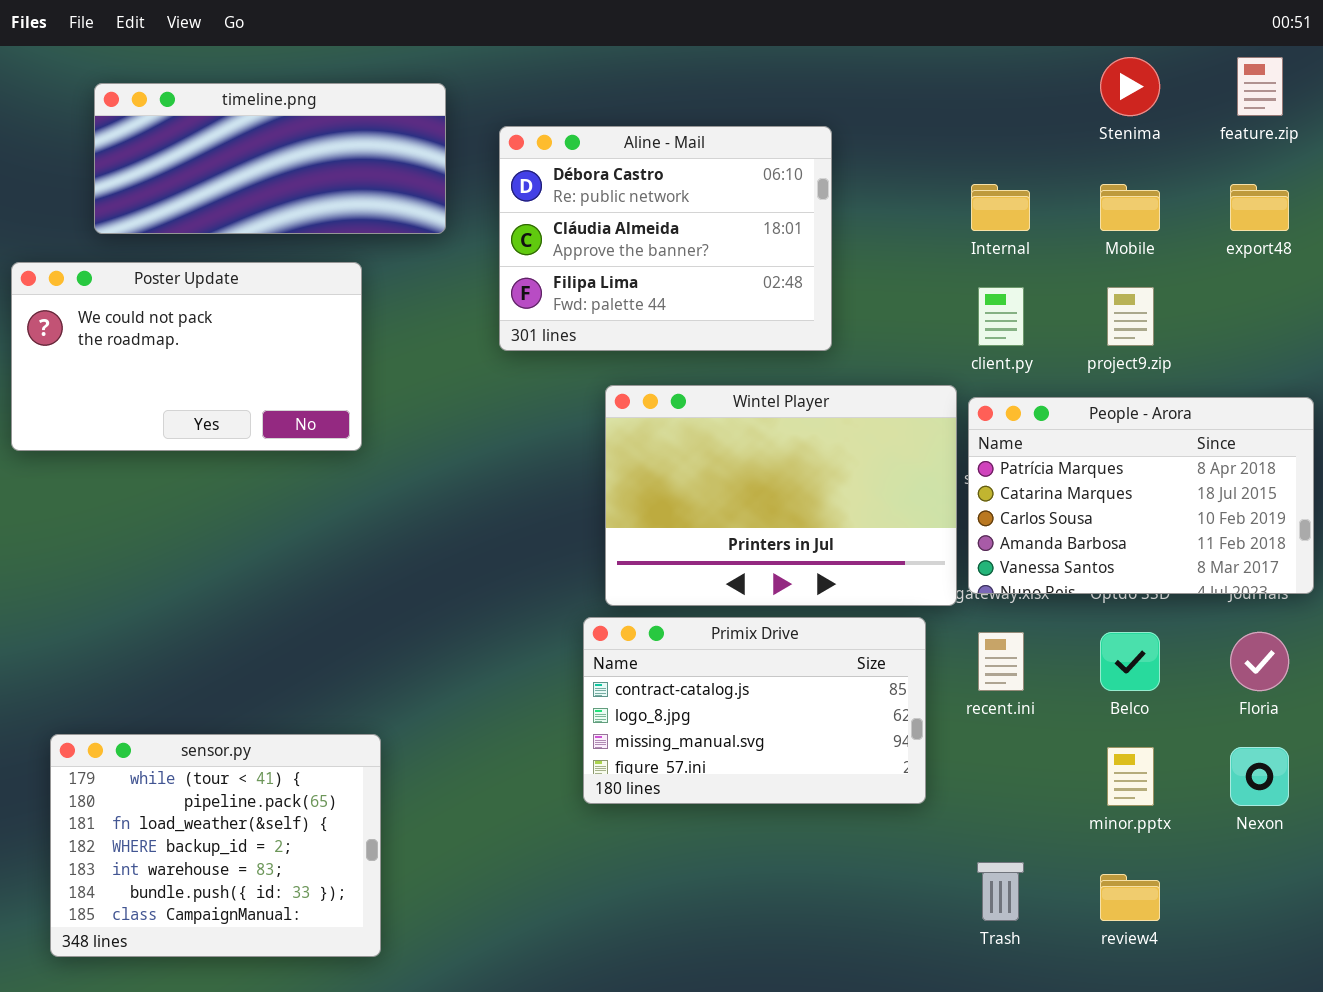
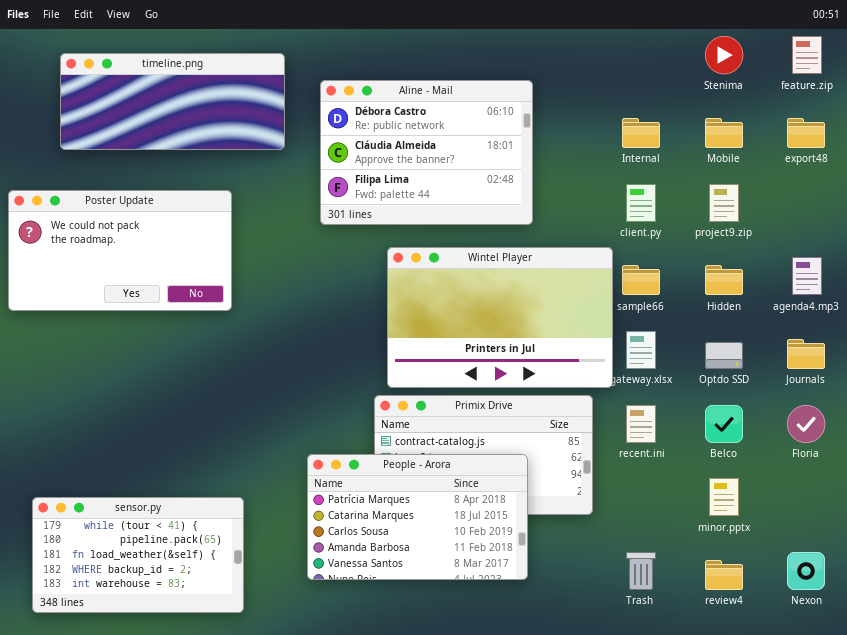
Poster Update: [11,262,362,451] -> [8,190,232,311], moved
People - Arora: [968,397,1314,594] -> [307,454,528,580], moved
sensor.py: [50,734,381,957] -> [32,497,244,613], resized
Nexon: [1230,747,1289,806] -> [787,552,825,590], moved

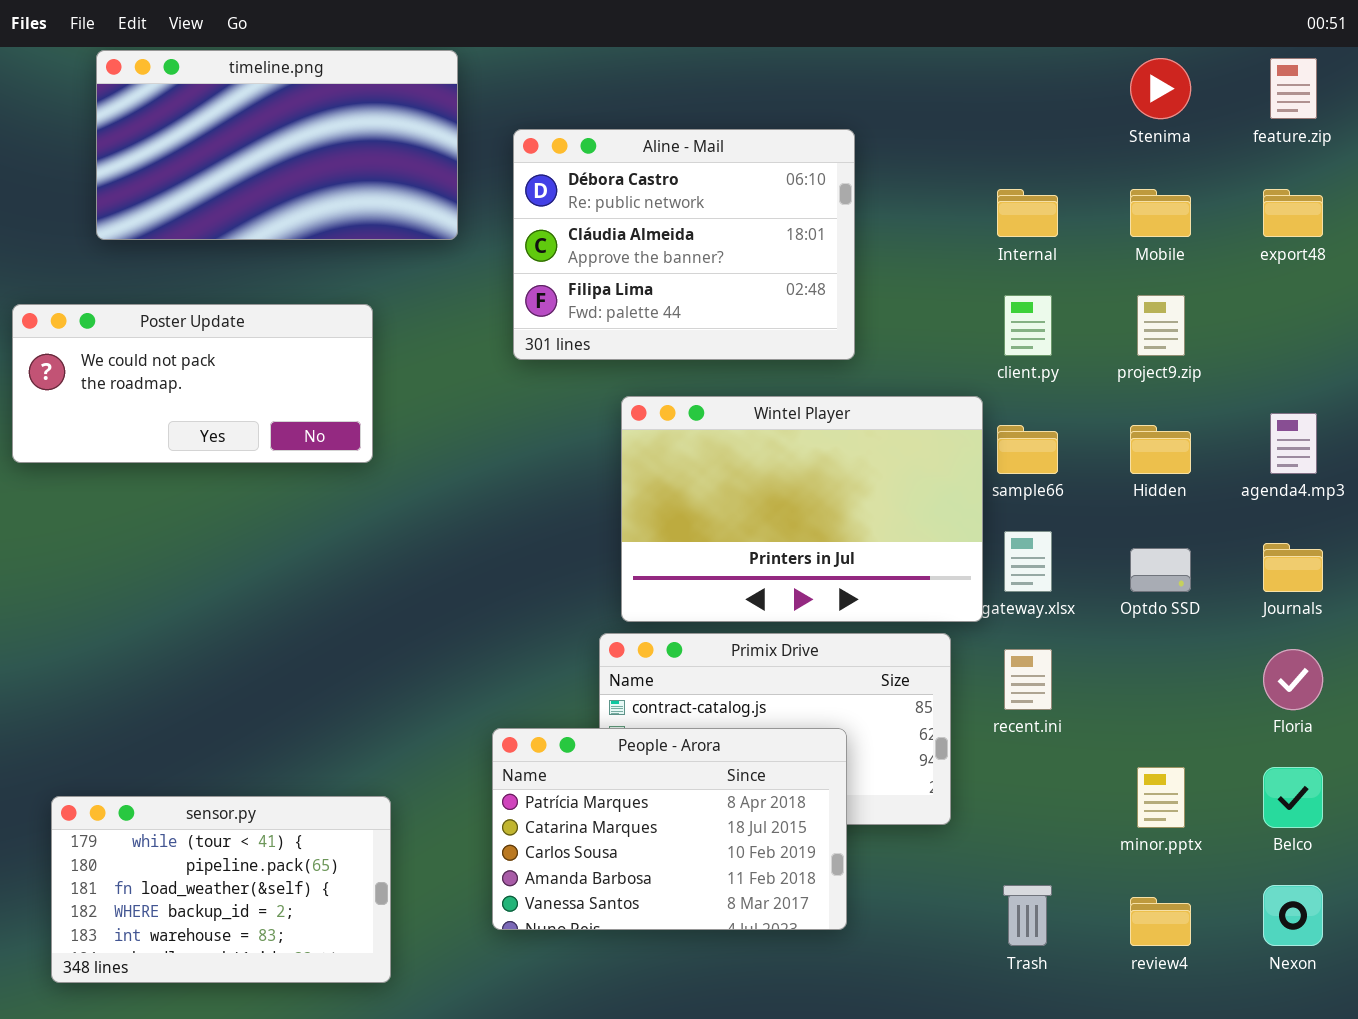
timeline.png: [60,53,285,150] -> [96,50,458,240], resized
Poster Update: [8,190,232,311] -> [12,304,373,463], resized
Belco: [705,405,743,443] -> [1263,767,1323,828], moved

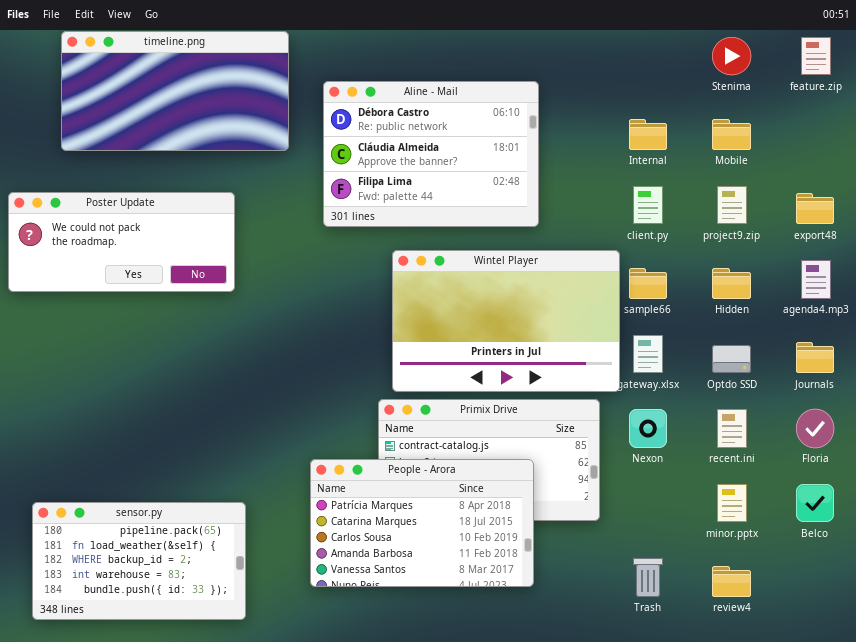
export48: [1263,189,1323,237] -> [796,193,834,224], moved
recent.ini: [1004,649,1052,710] -> [717,409,747,448], moved
sensor.py: [51,796,391,983] -> [32,502,246,620], scrolled down 1 row
Nexon: [1263,885,1323,946] -> [629,409,667,448], moved

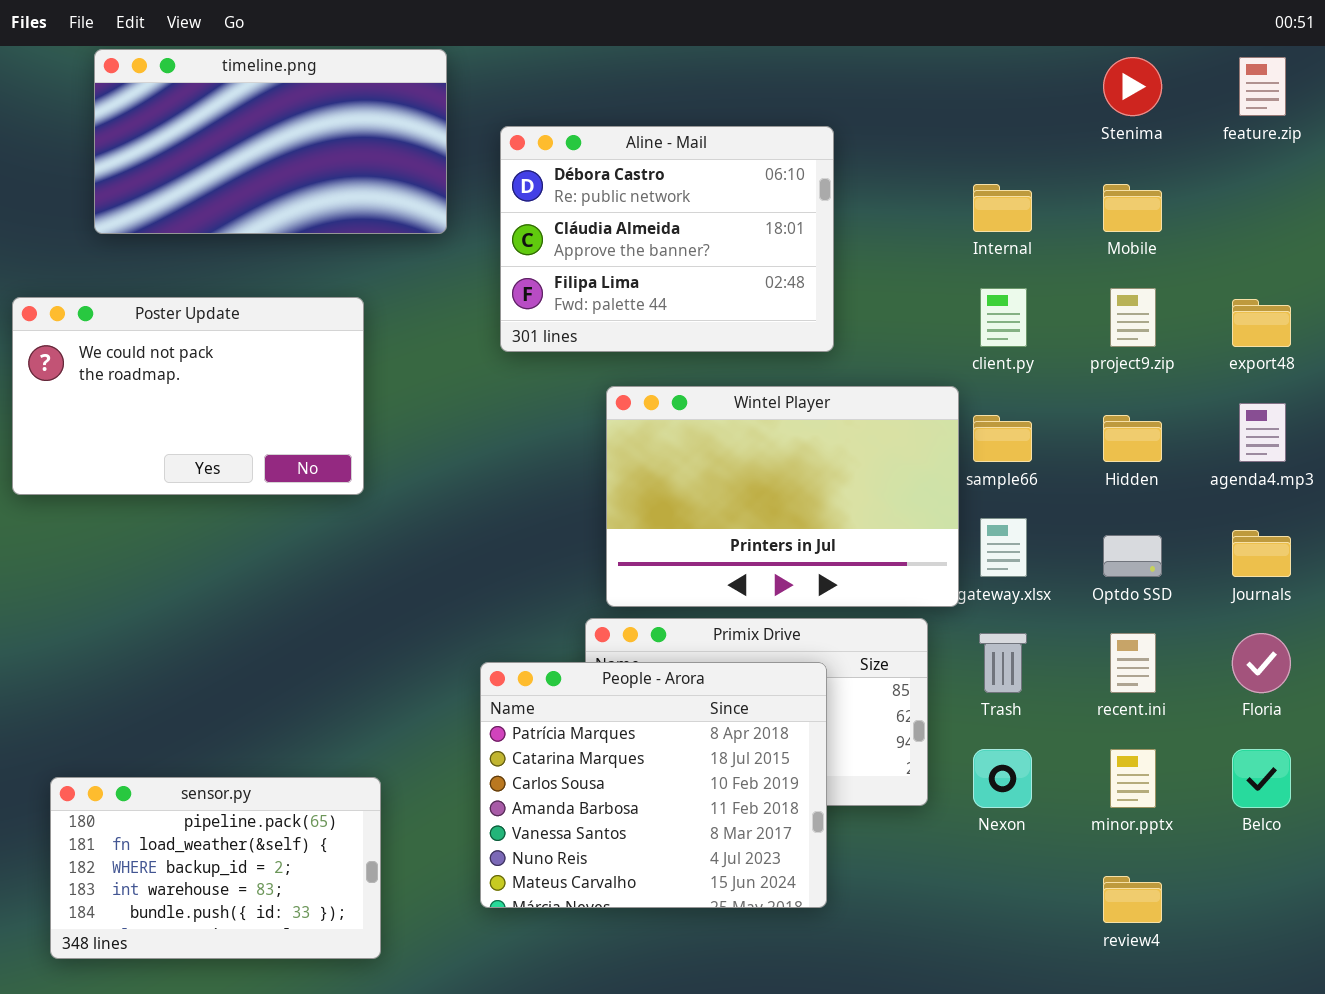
Poster Update: [8,192,235,292] -> [12,297,364,495], resized
Nexon: [629,409,667,448] -> [973,749,1032,808], moved
People - Arora: [310,459,534,587] -> [480,662,827,908], resized
Trash: [633,558,663,597] -> [979,633,1027,693], moved

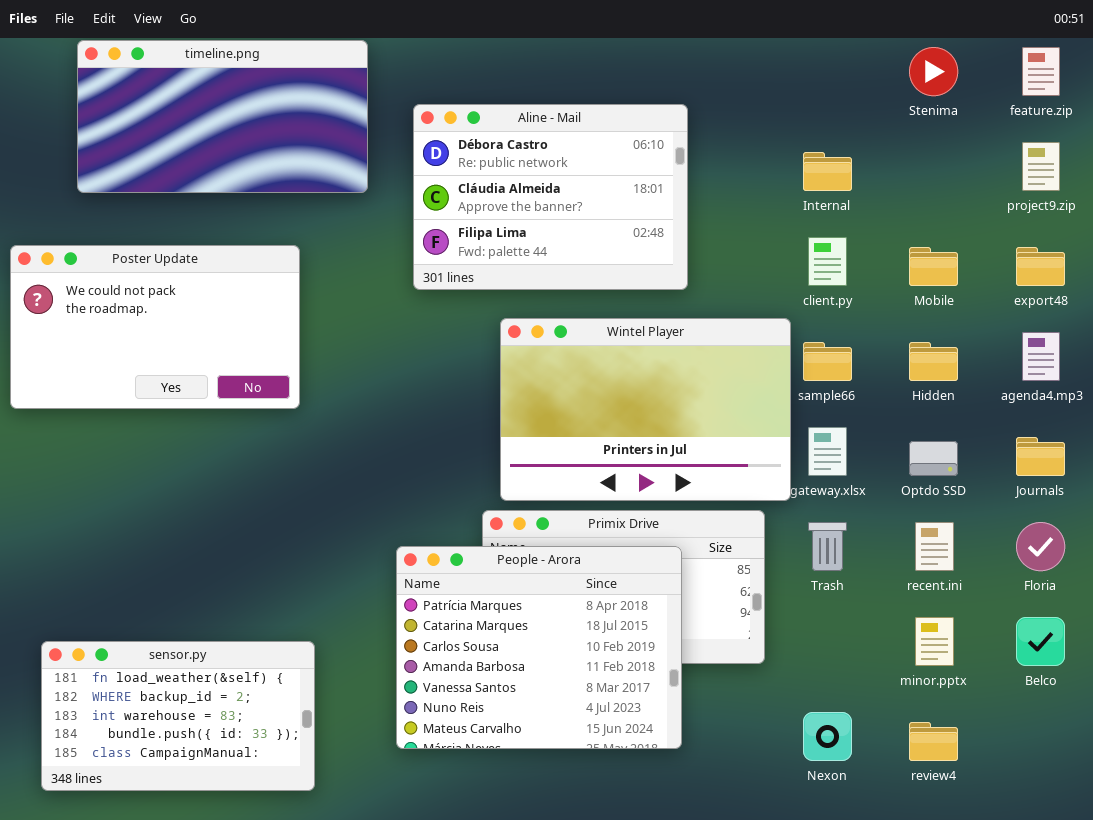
Mobile: [1103,184,1162,232] -> [909,247,958,286], moved
project9.zip: [1110,288,1156,347] -> [1022,142,1060,191], moved
Nexon: [973,749,1032,808] -> [803,712,852,761], moved
sensor.py: [50,777,381,959] -> [41,641,315,791], scrolled down 1 row

